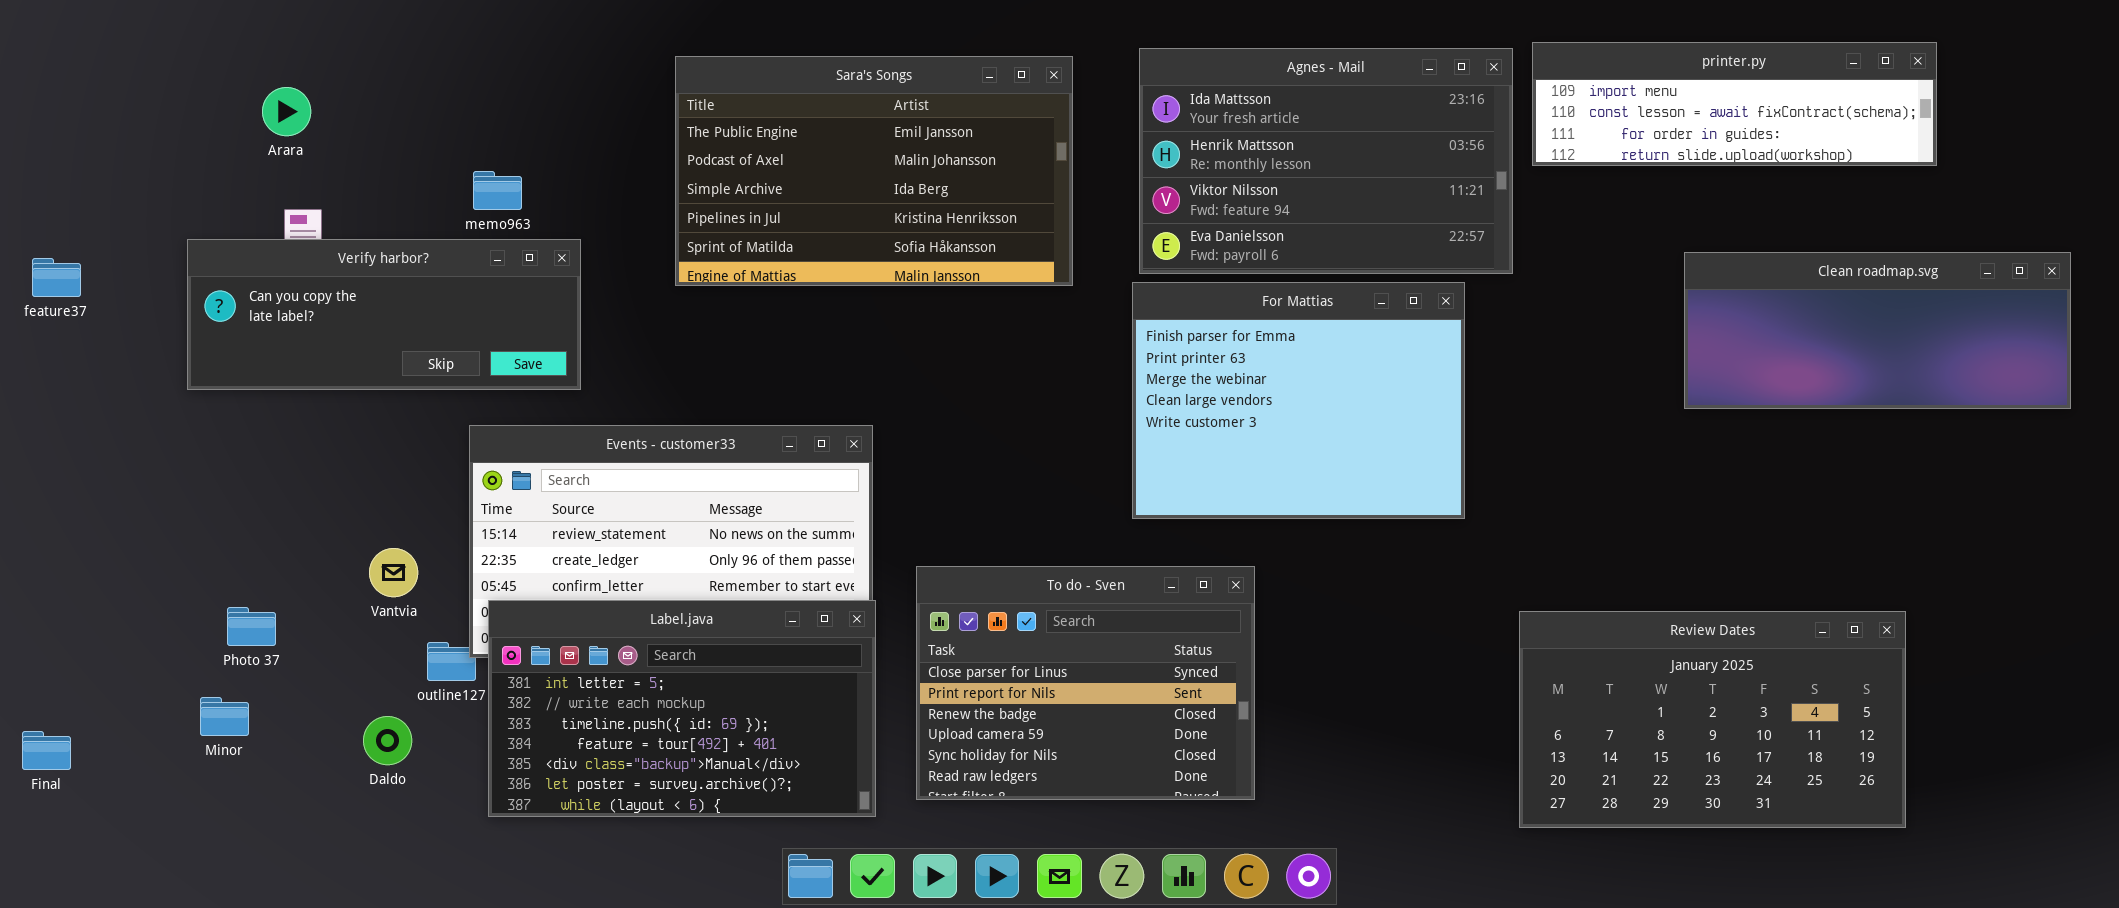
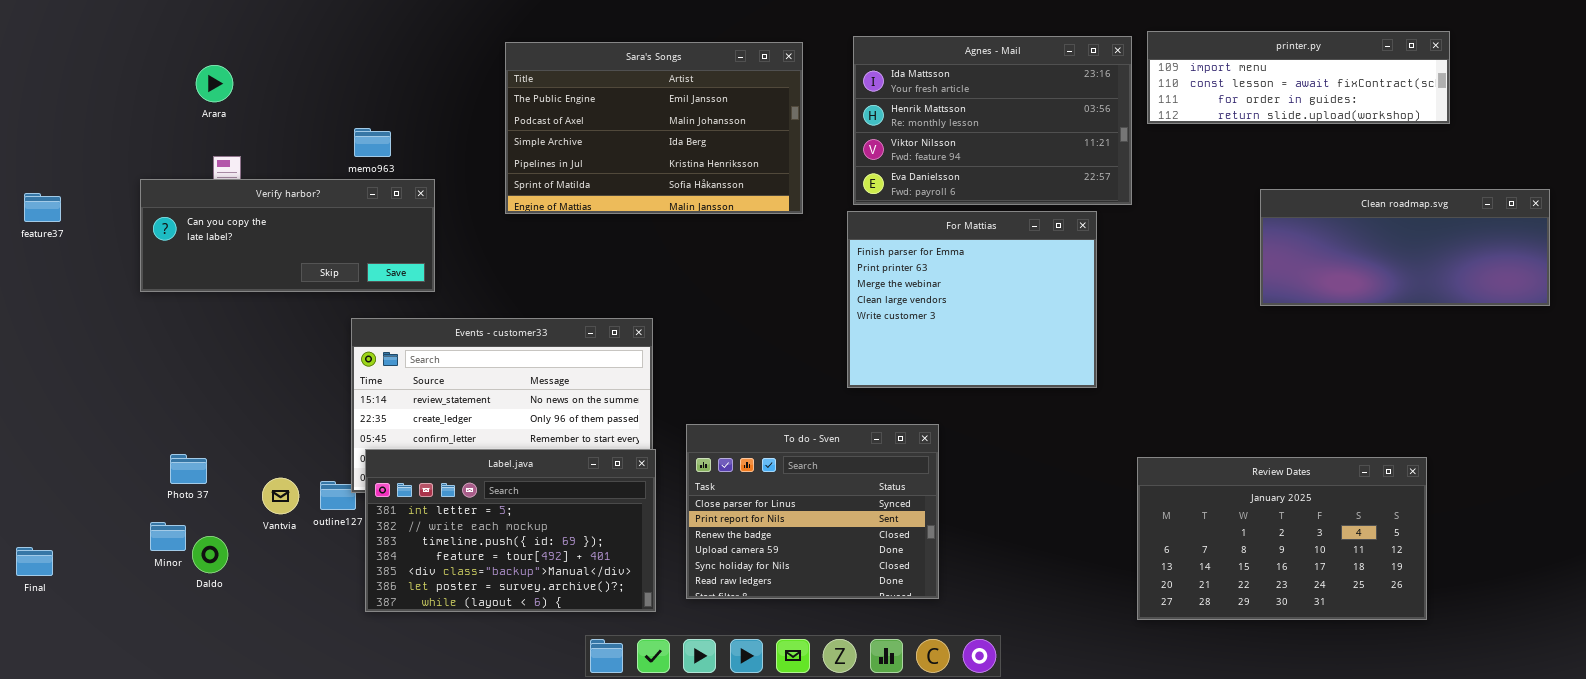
Vantvia: [369,548,418,597] -> [262,478,299,514], moved
Daldo: [363,716,412,765] -> [192,536,228,573], moved

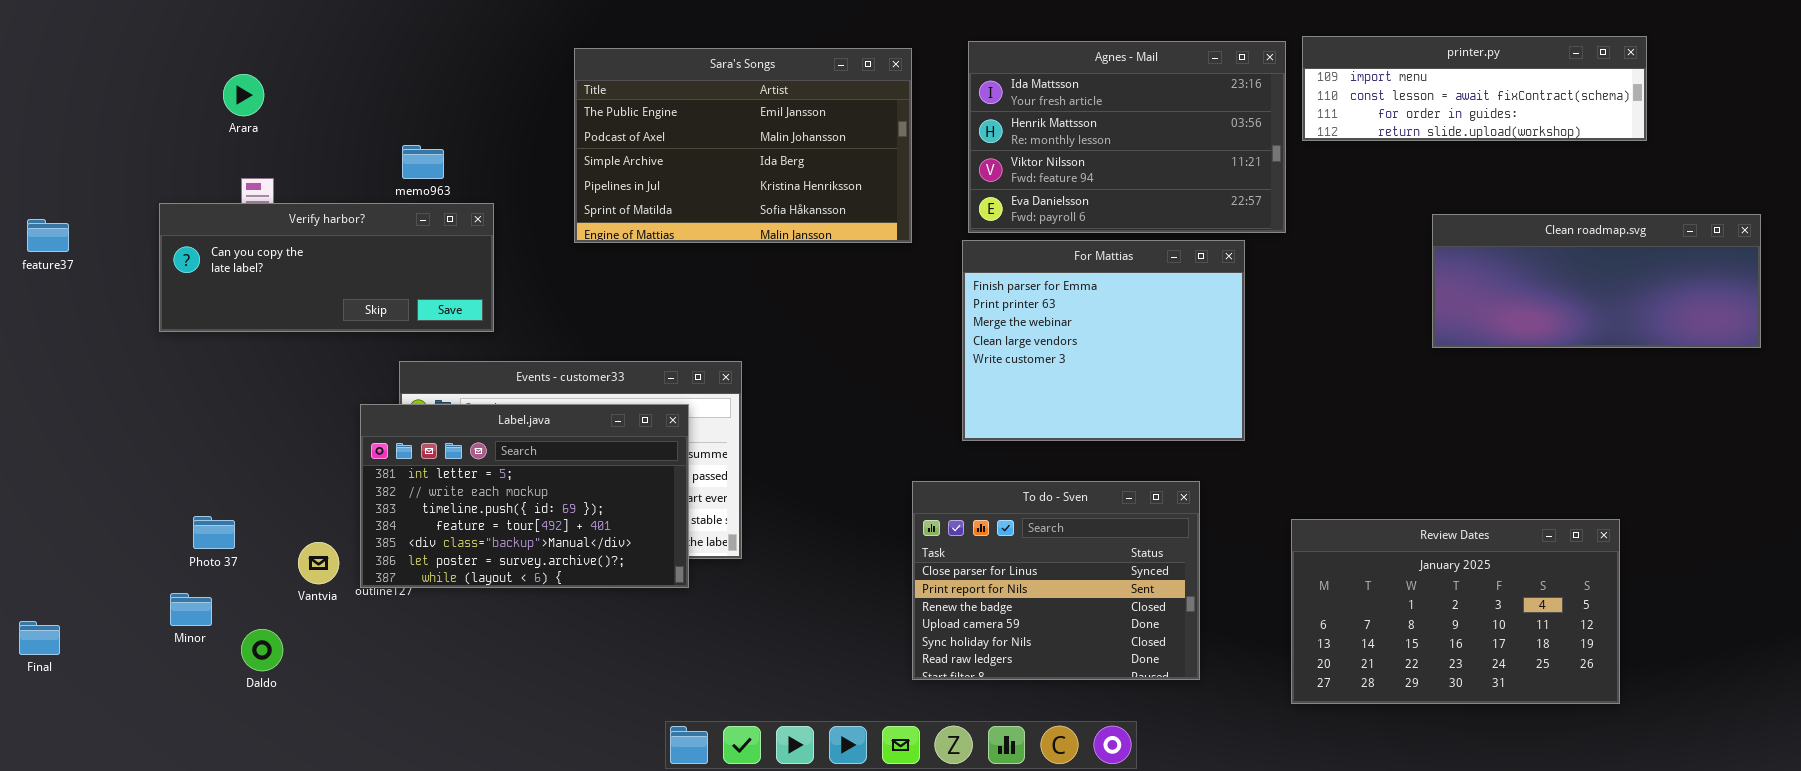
To do - Sven: [686,424,939,599] -> [912,481,1200,680], moved
Label.java: [365,449,656,612] -> [360,404,689,588], moved
Daldo: [192,536,228,573] -> [241,629,283,671], moved

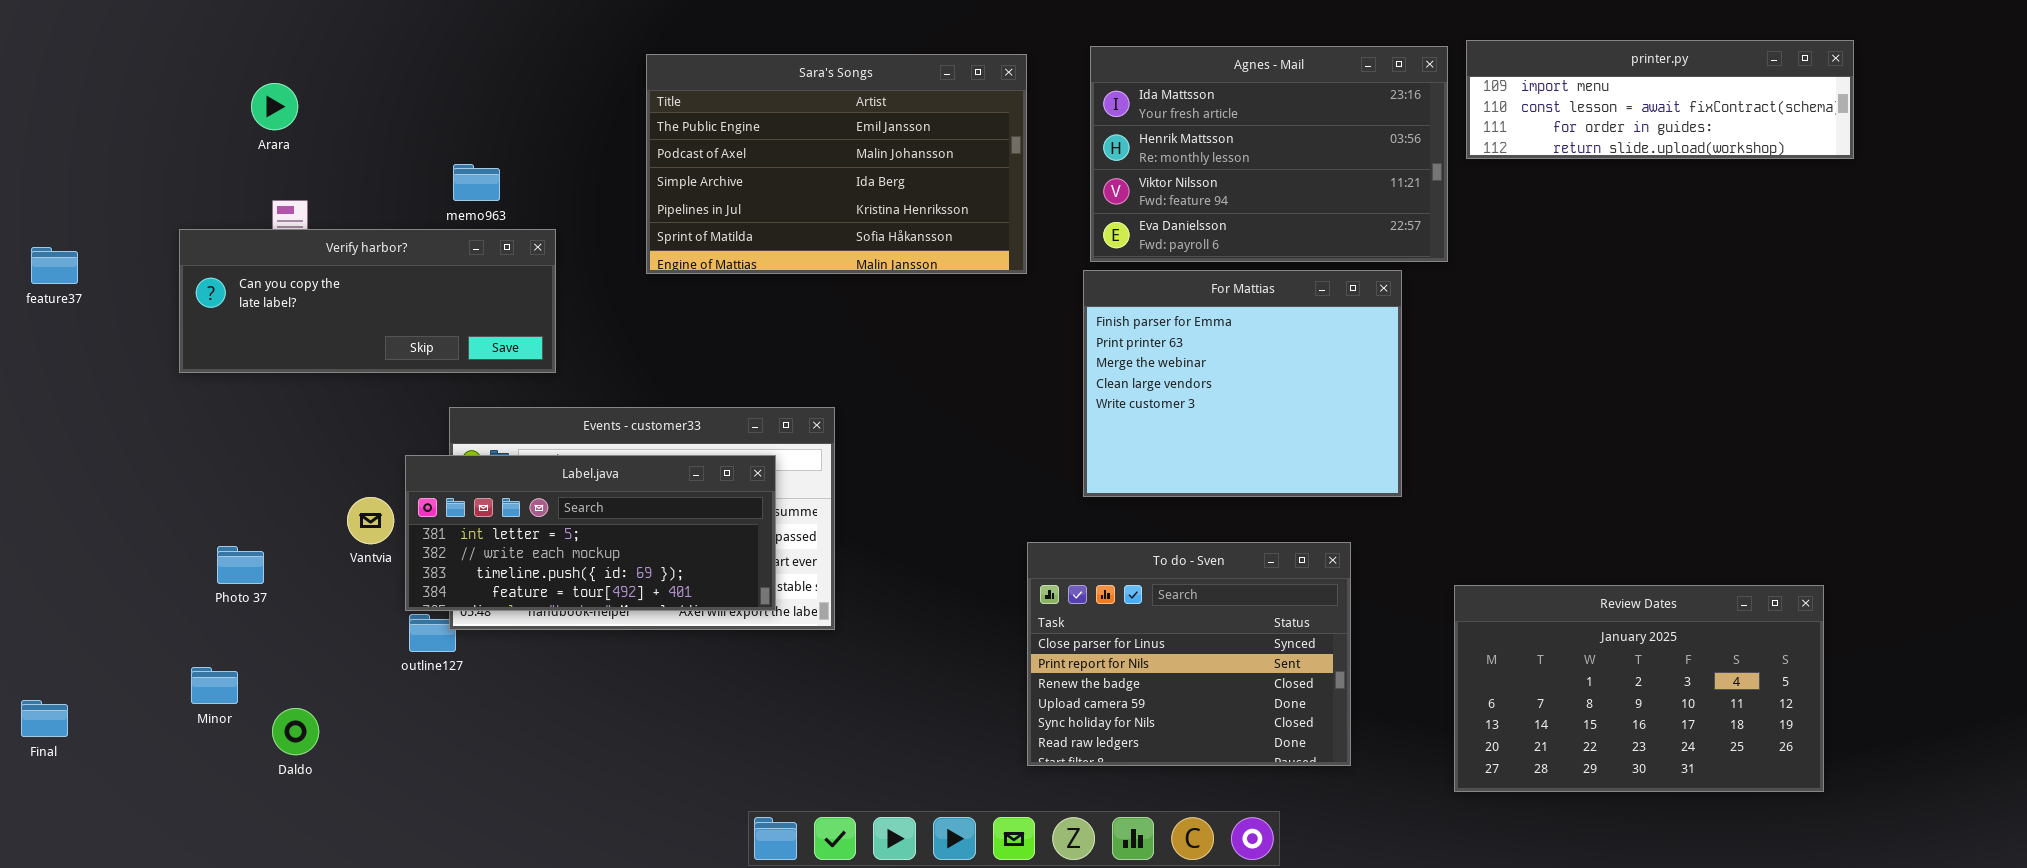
Clean roadmap.svg: [1432,214,1761,348] -> none, closed
Label.java: [360,404,689,588] -> [405,455,776,611], resized
Photo 37: [193,516,235,549] -> [217,546,264,584], moved
Vantvia: [298,542,339,584] -> [347,497,394,544], moved

